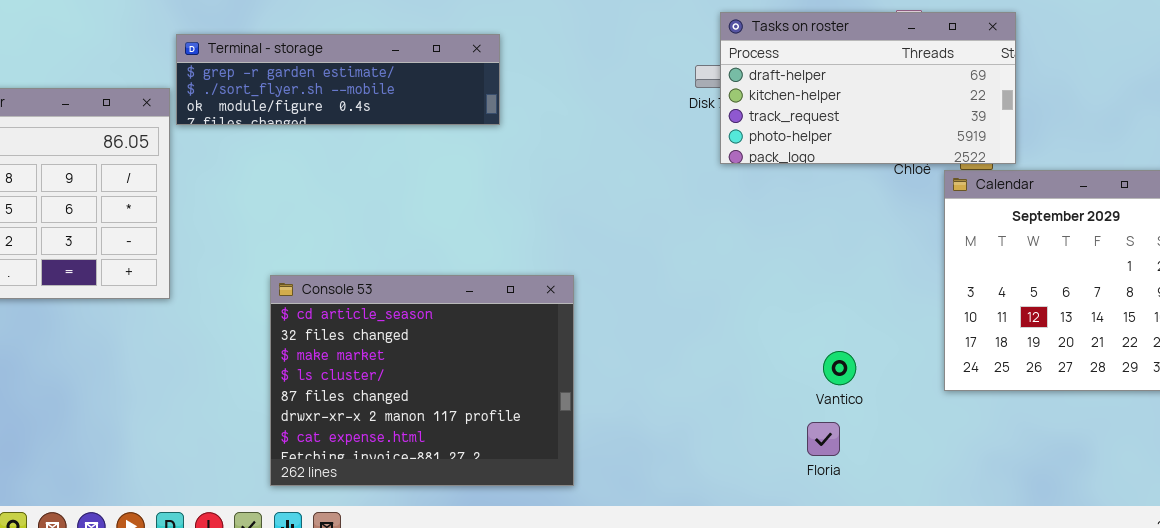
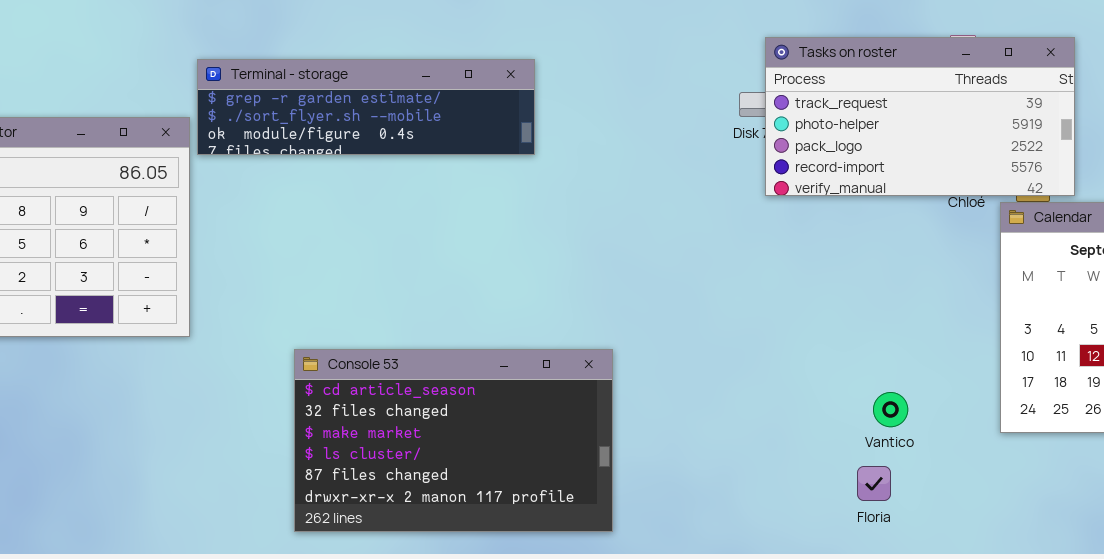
Tasks on roster: [720,12,1016,164] -> [765,37,1075,196], scrolled down 2 rows
Console 53: [270,275,574,486] -> [294,349,613,532], resized

